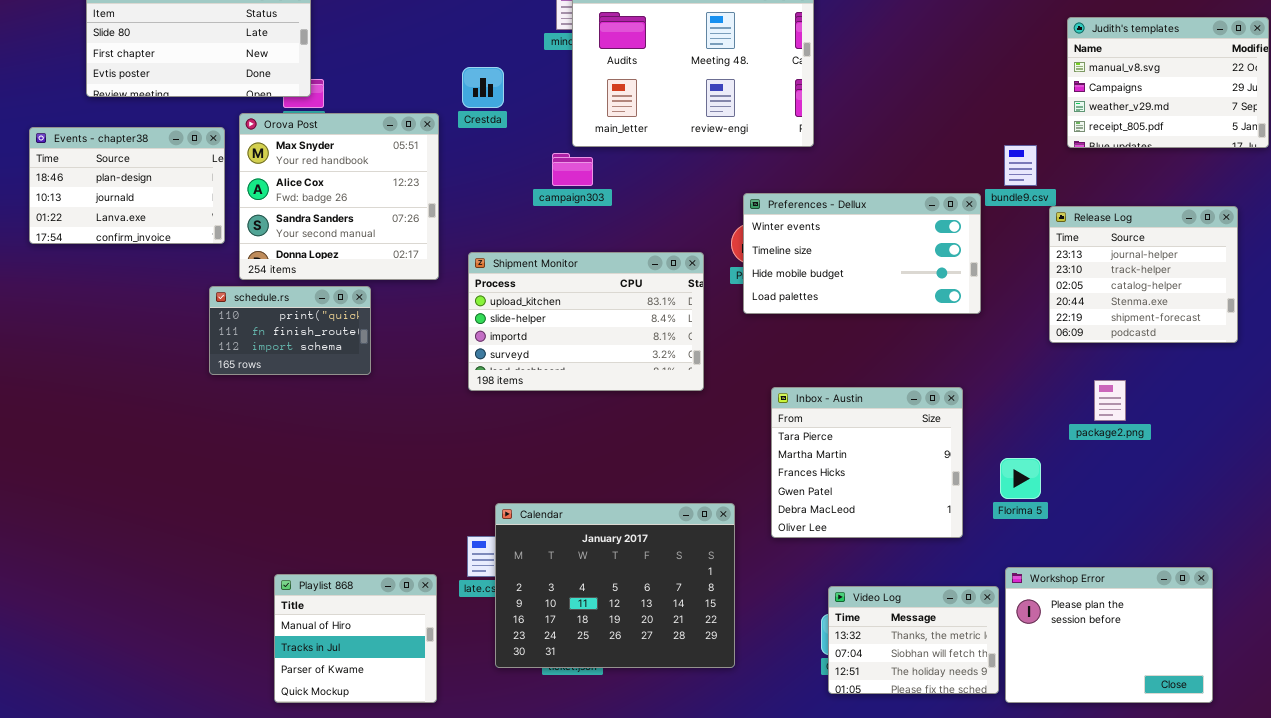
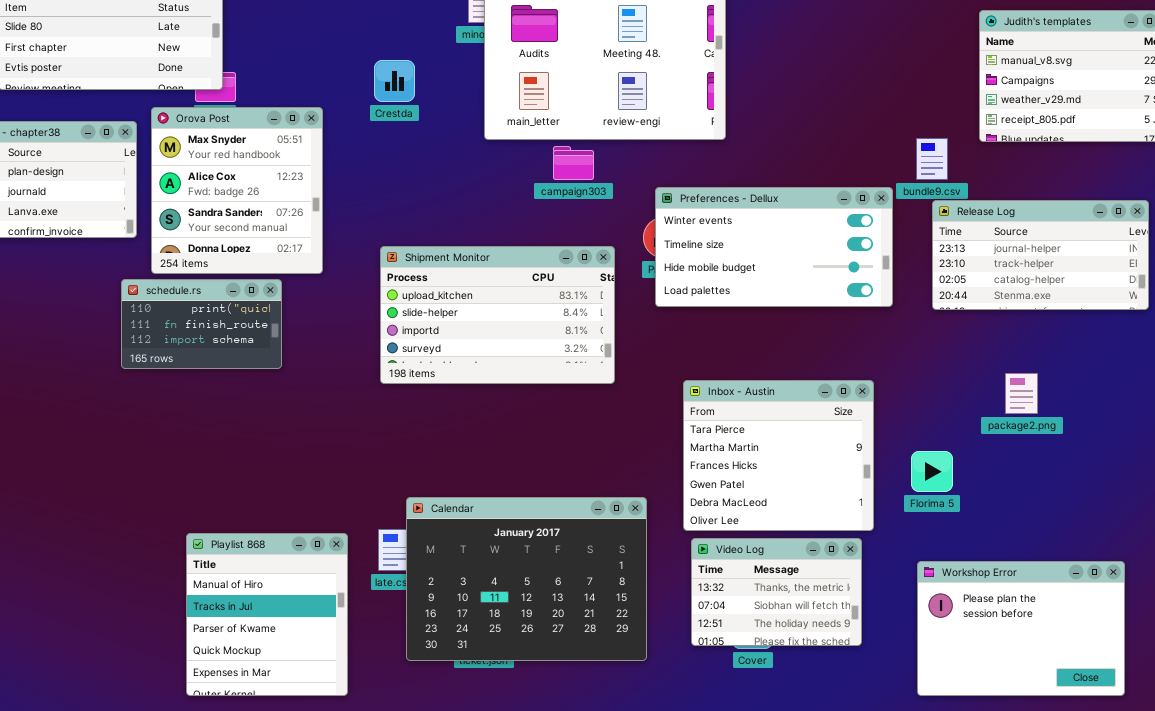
Orova Post: [239,113,439,280] -> [151,107,323,274], resized
campaign303: [552,153,593,186] -> [553,146,594,180], moved
Release Log: [1049,206,1238,343] -> [932,200,1149,310], resized
Playlist 868: [274,574,437,703] -> [186,533,348,696], resized
Video Log: [828,586,999,694] -> [691,538,862,646], moved

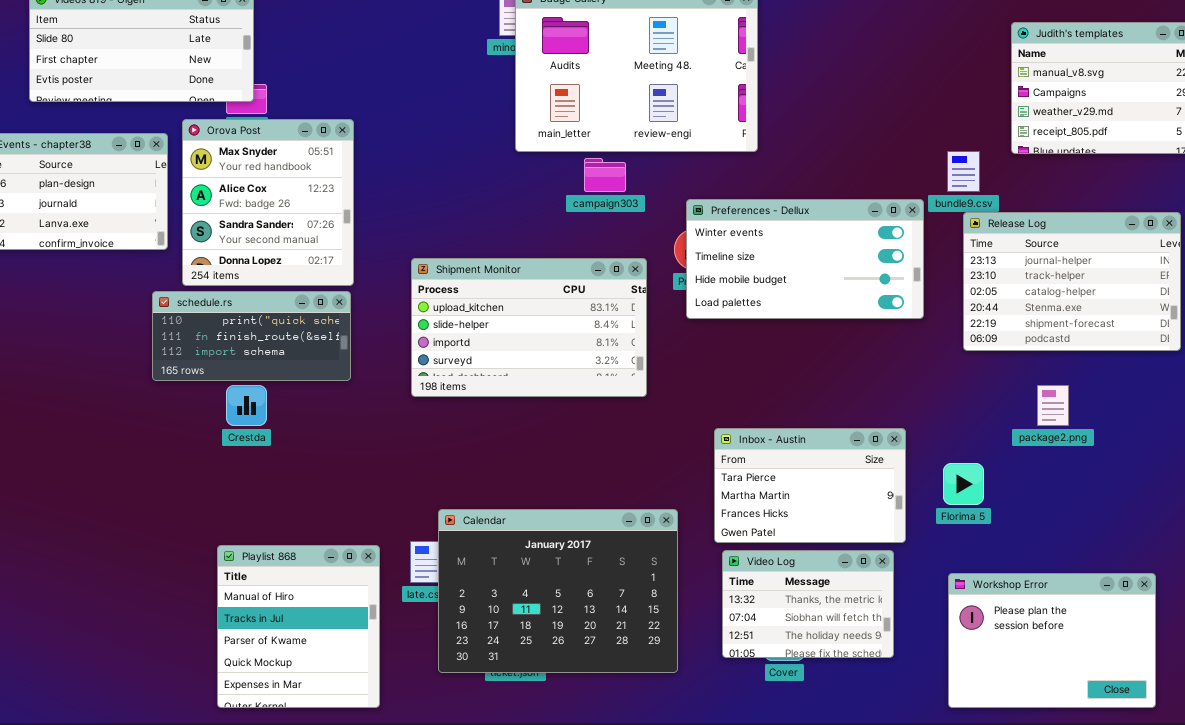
Crestda: [374,60,415,102] -> [226,385,267,426], moved
Release Log: [932,200,1149,310] -> [963,212,1181,351], resized
schedule.rs: [121,279,282,369] -> [152,291,351,381], resized
Inbox - Austin: [683,380,874,531] -> [714,428,906,543], resized

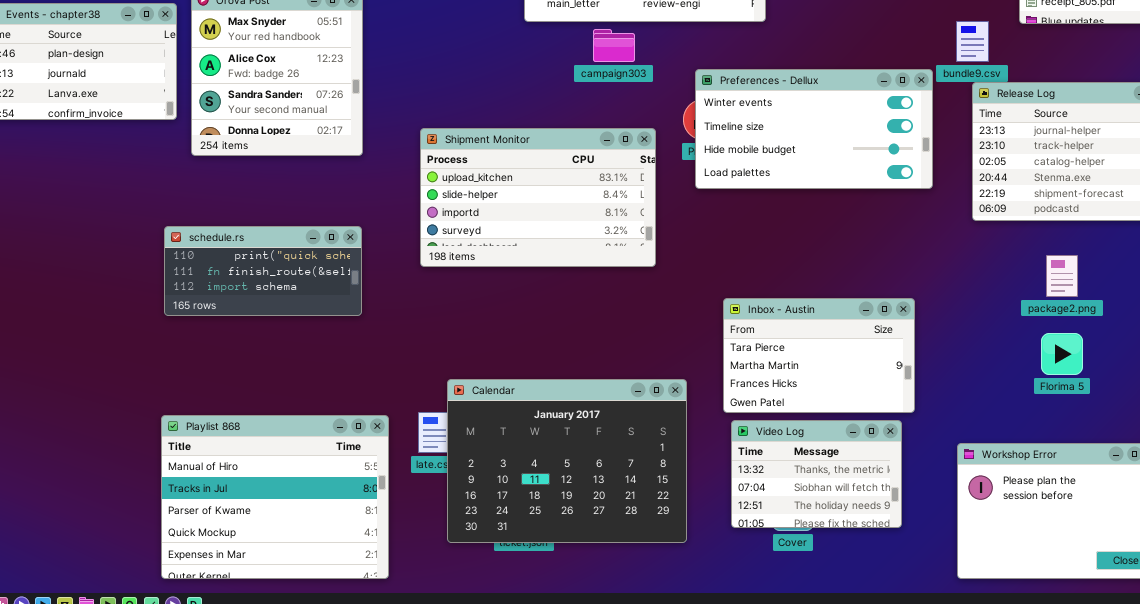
schedule.rs: [152,291,351,381] -> [164,226,362,316], moved
Florima 5: [943,463,984,505] -> [1041,333,1083,375], moved
Playlist 868: [217,545,380,708] -> [161,415,389,579], resized

